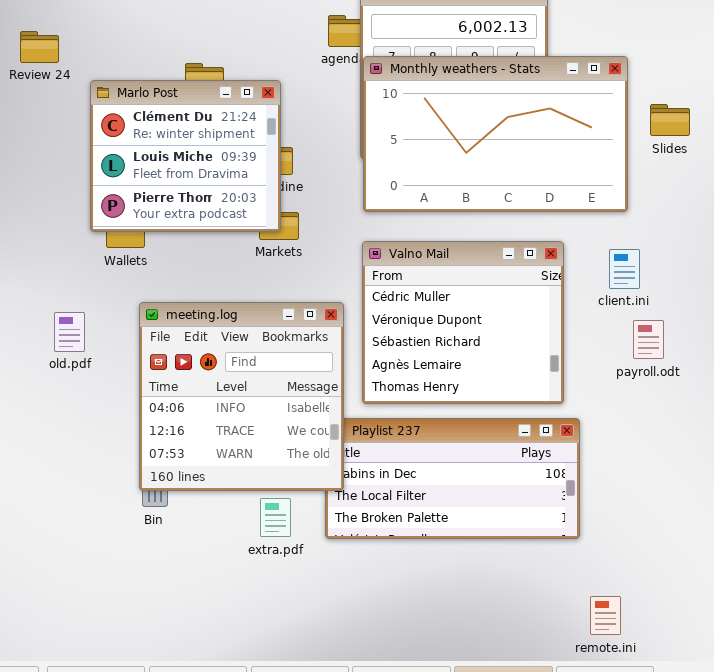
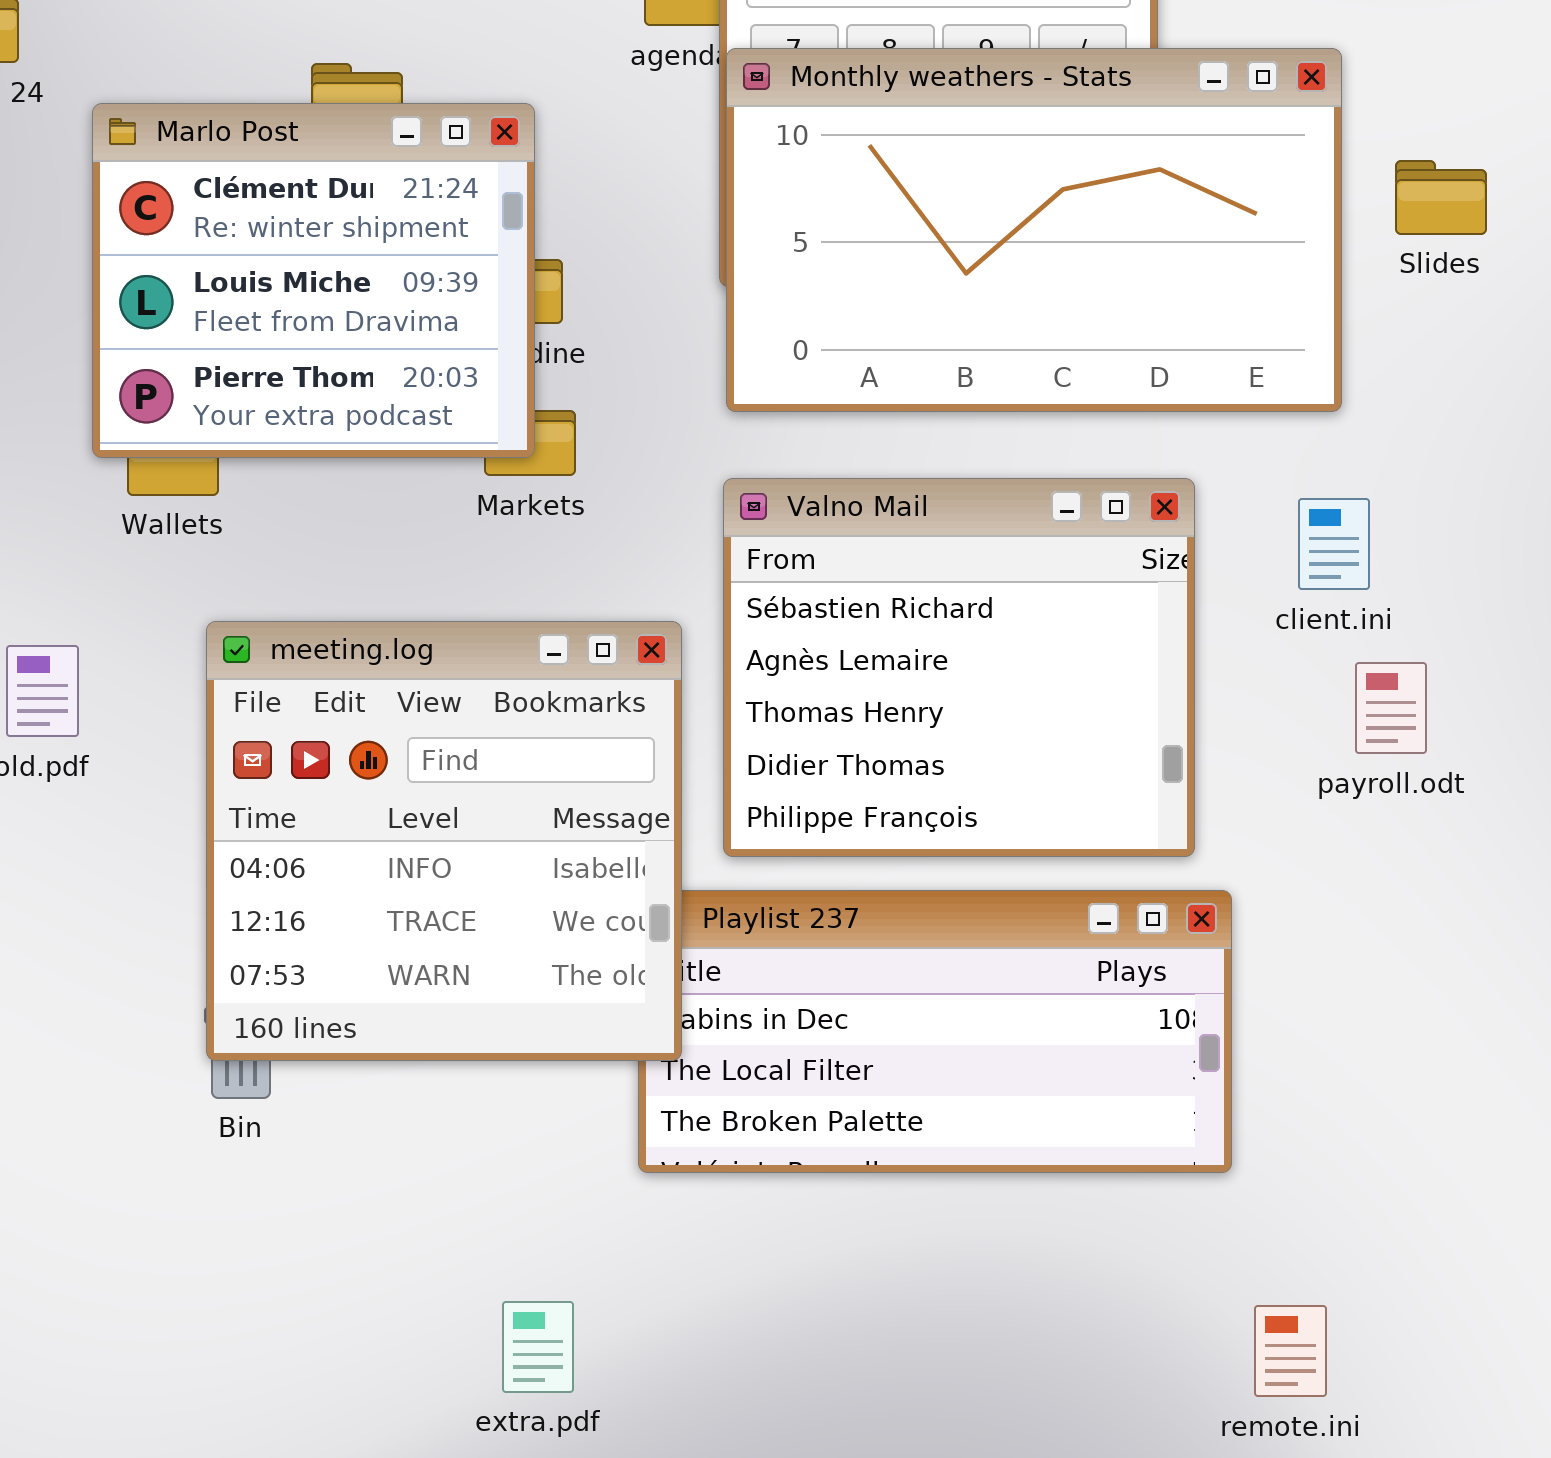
Valno Mail: [362,241,564,404] -> [723,478,1195,857], scrolled down 2 rows
extra.pdf: [260,498,291,537] -> [502,1301,574,1393], moved

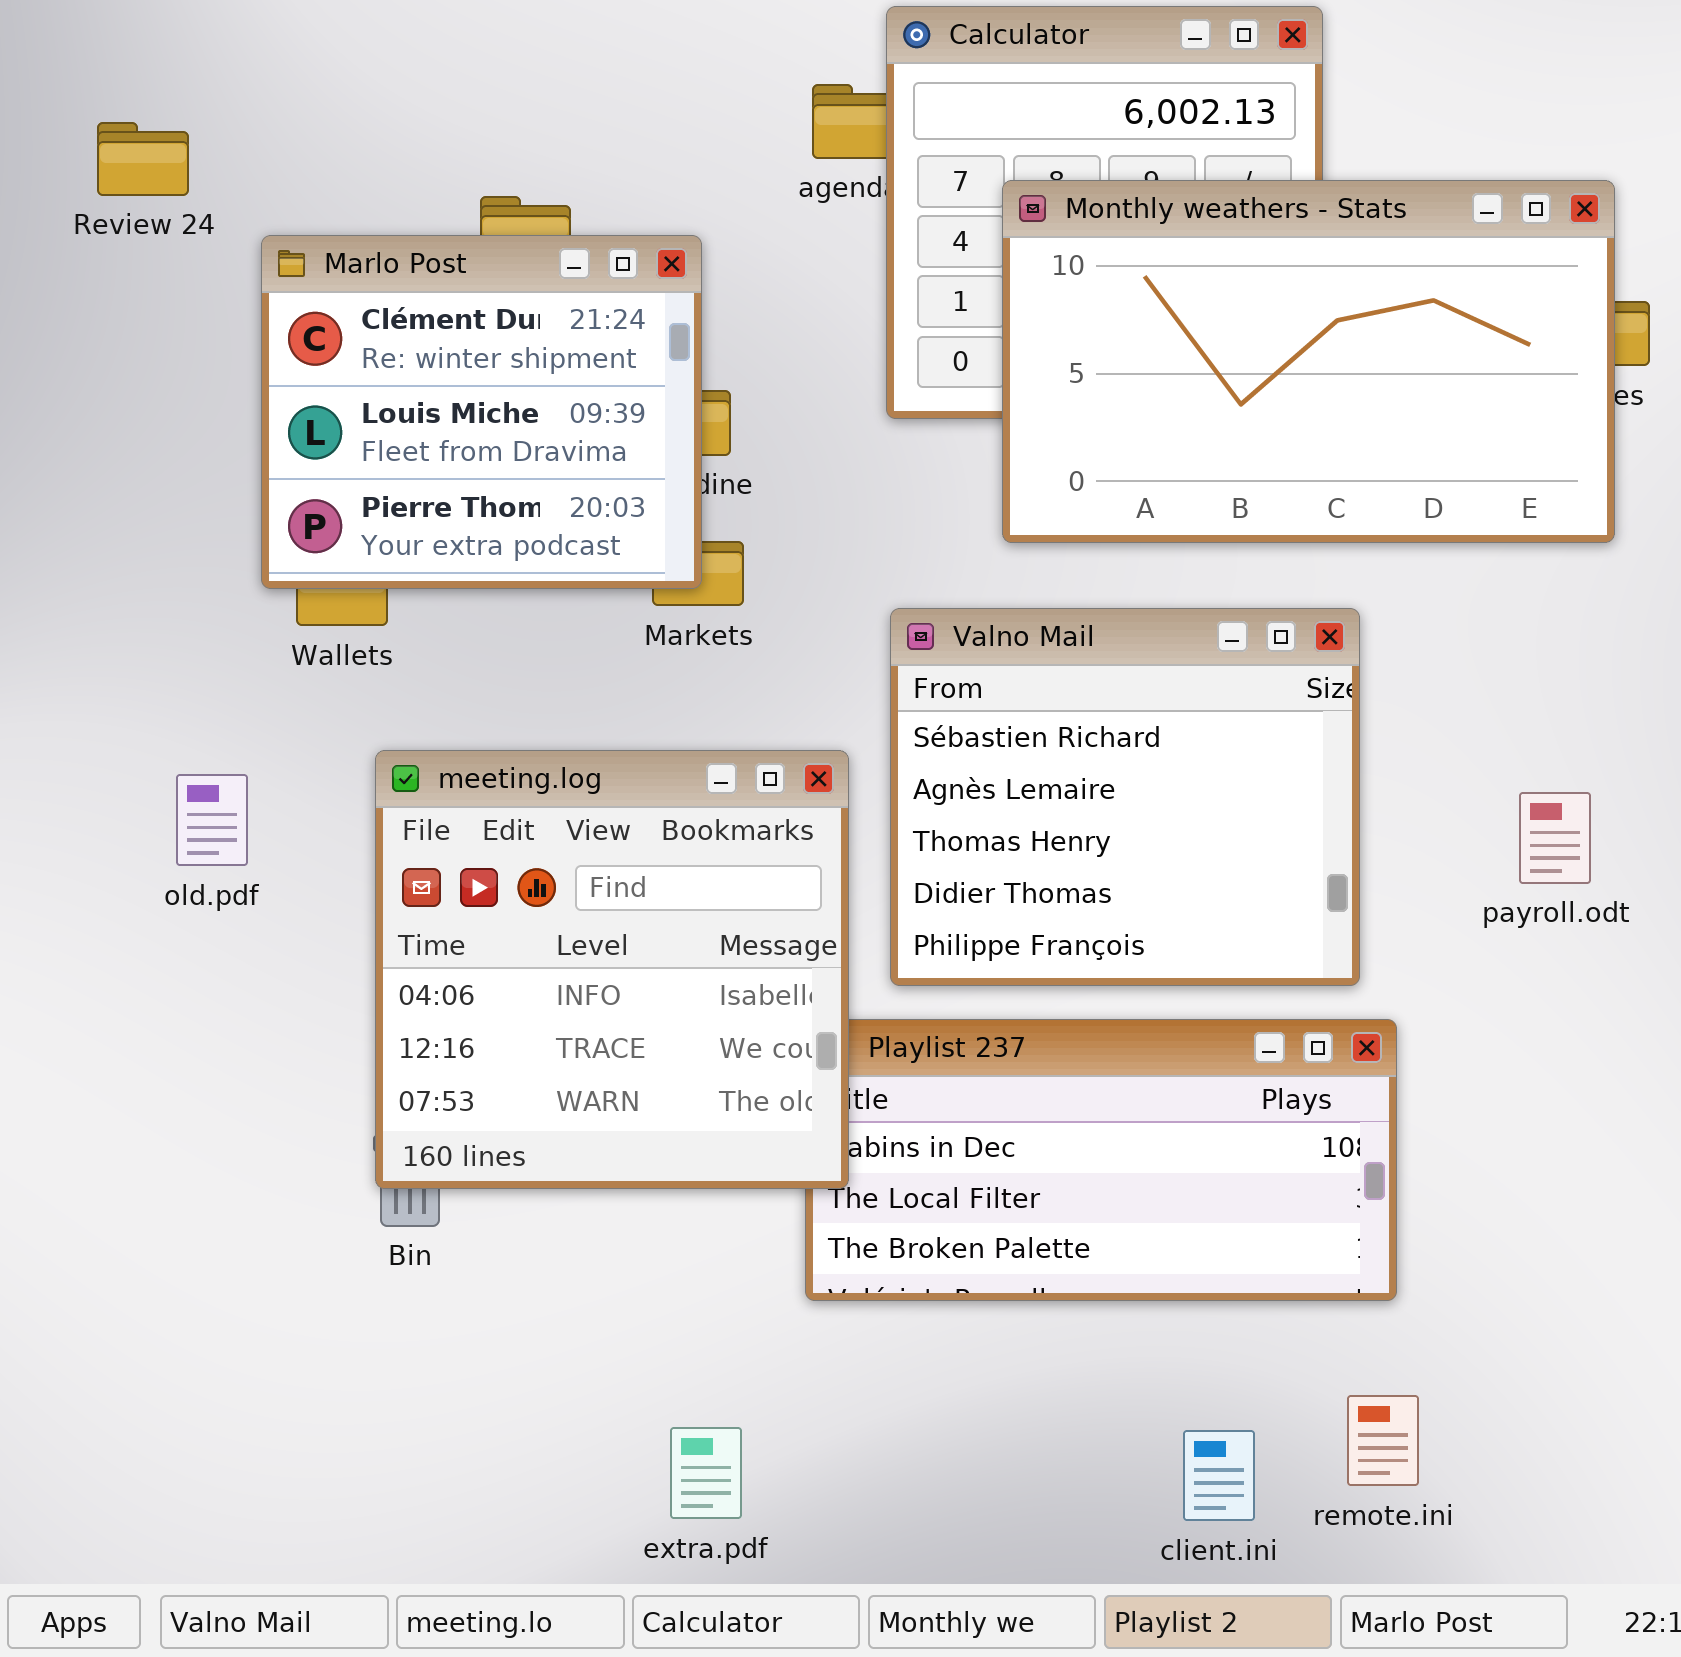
Monthly weathers - Stats: [726,48,1342,412] -> [1002,180,1615,543], moved
client.ini: [1298,498,1370,590] -> [1183,1430,1255,1521], moved
remote.ini: [1254,1305,1327,1397] -> [1347,1395,1419,1486], moved

